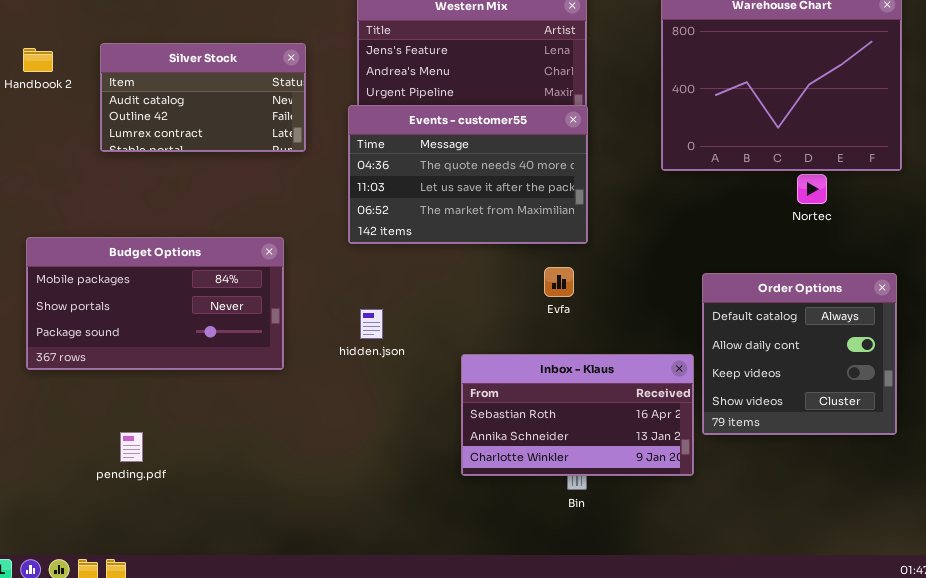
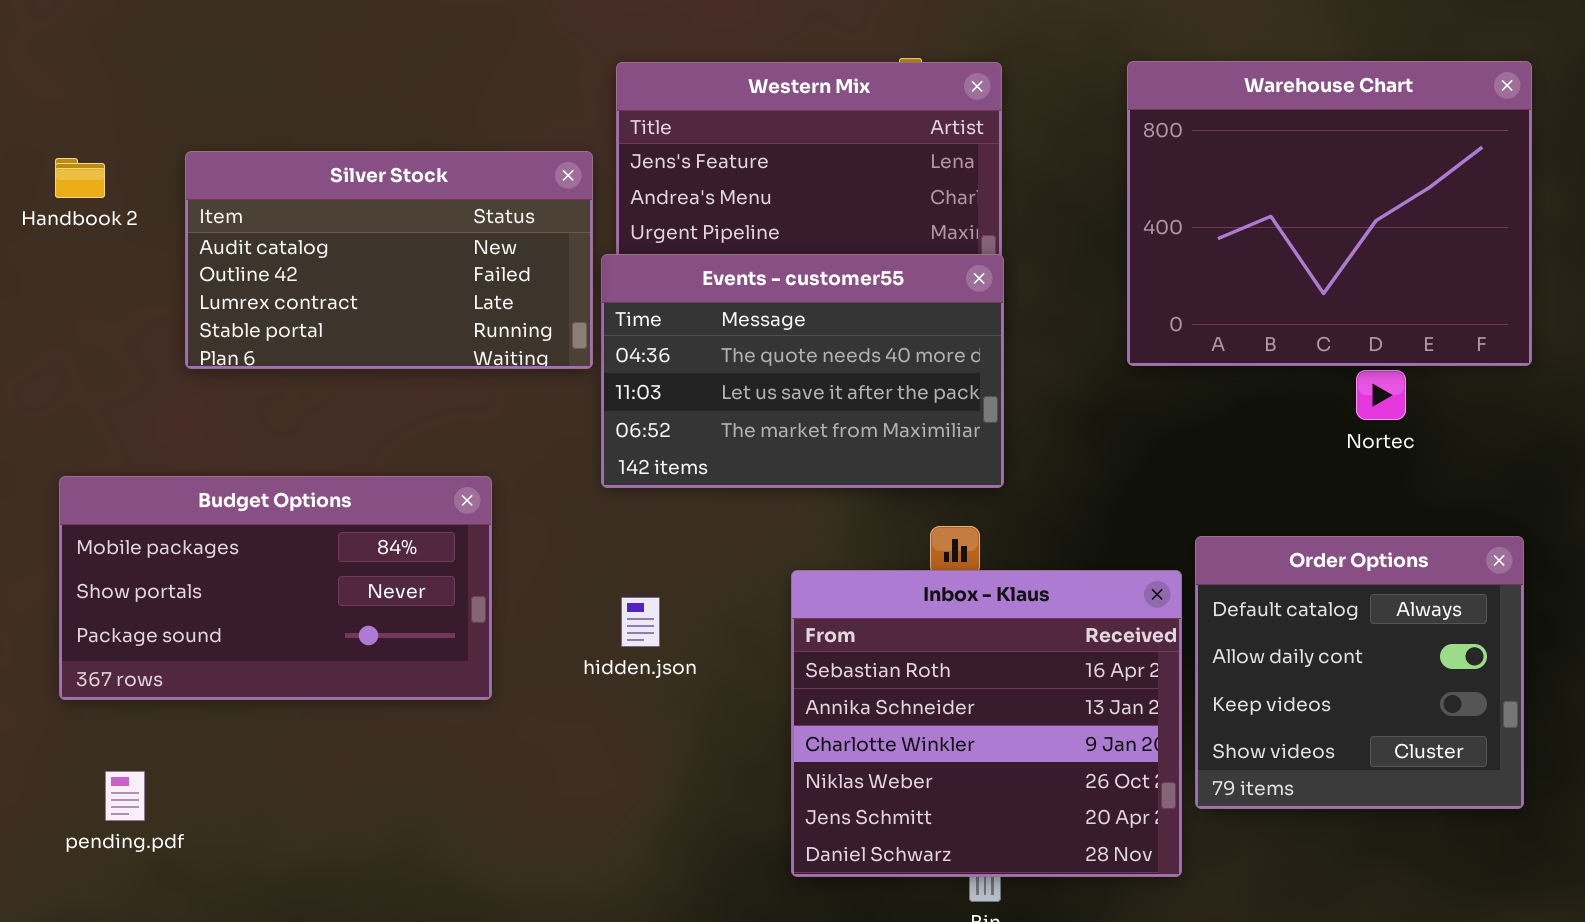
Silver Stock: [100,43,306,152] -> [185,151,593,369], resized
Inbox - Klaus: [461,354,694,476] -> [791,570,1182,877], resized
pending.pdf: [120,432,143,462] -> [105,771,145,821], moved

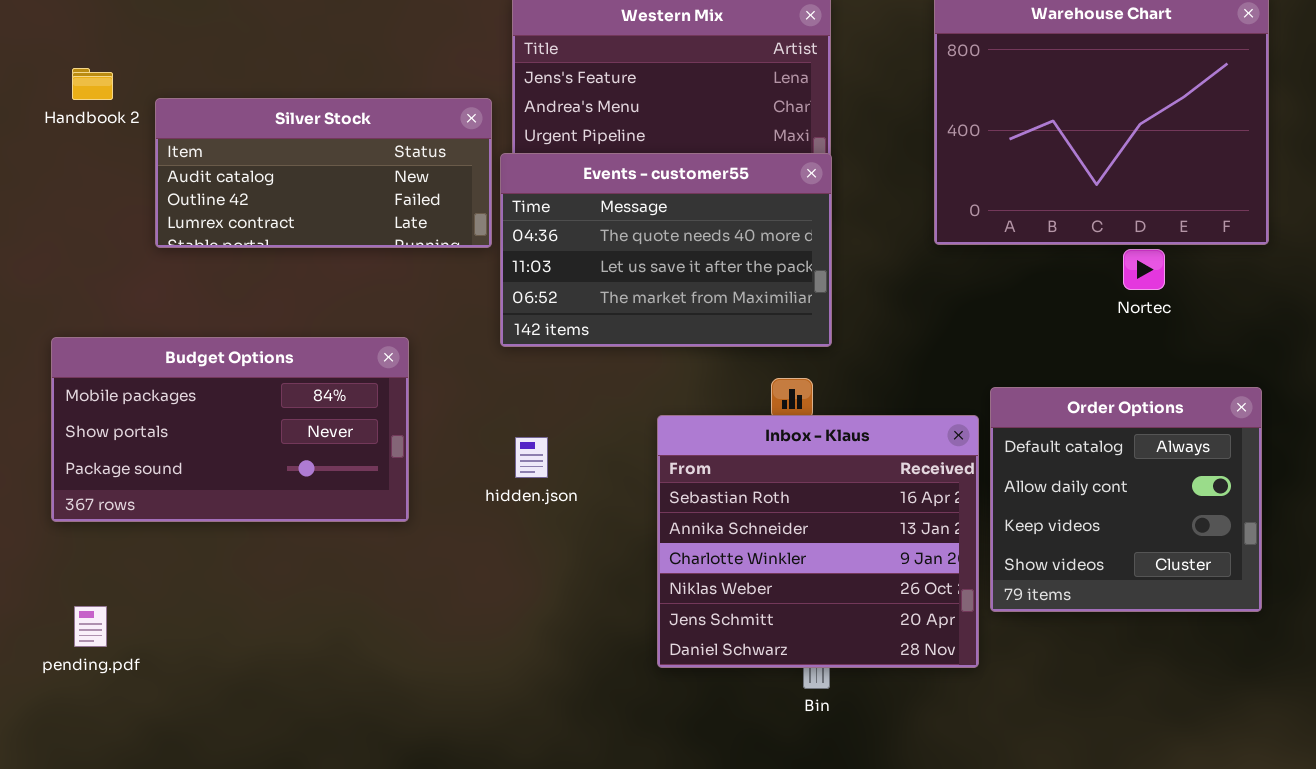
Silver Stock: [185,151,593,369] -> [155,98,492,248], resized
Handbook 2: [55,158,105,198] -> [72,68,113,100], moved
pending.pdf: [105,771,145,821] -> [74,606,107,647], moved

